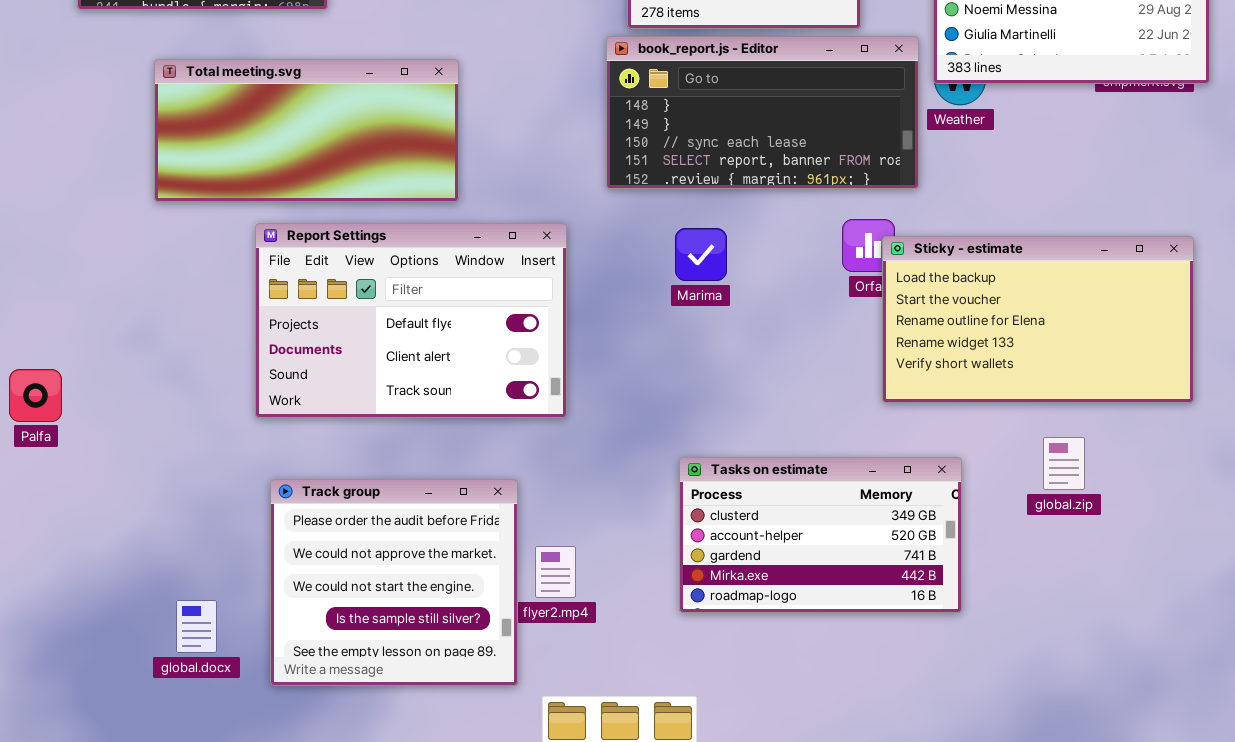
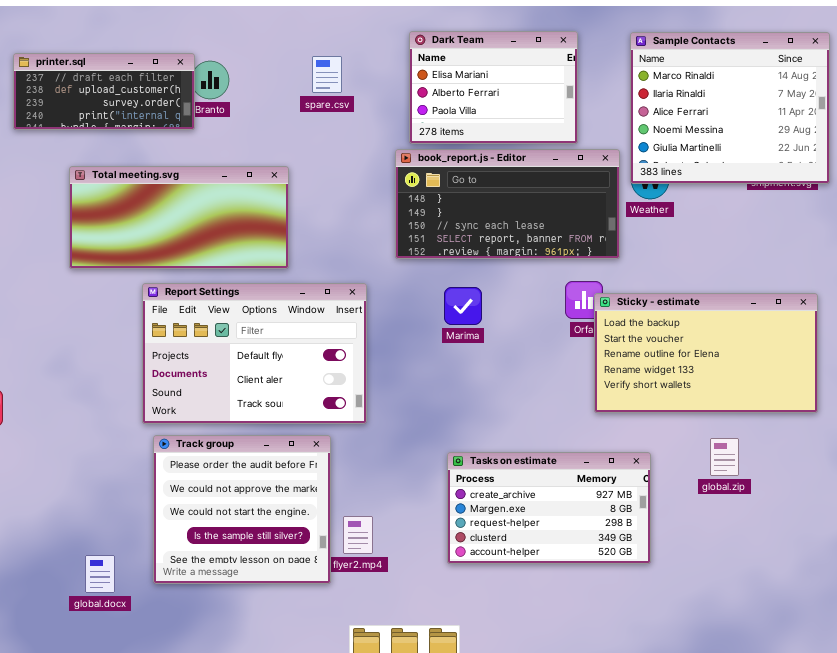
Tasks on estimate: [679,457,962,613] -> [447,452,651,564], scrolled up 3 rows
Track group: [270,479,518,686] -> [153,435,331,584], moved

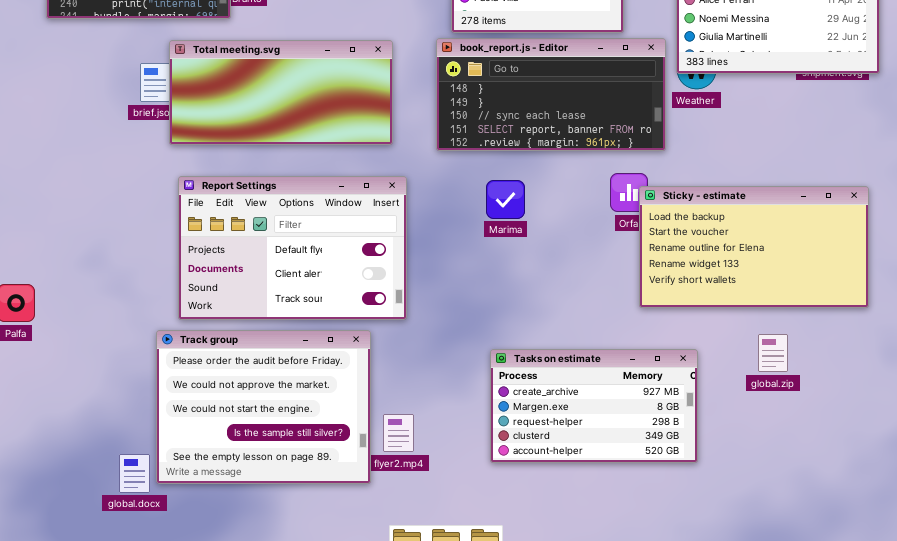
Total meeting.svg: [69,166,289,269] -> [169,40,393,145], moved
Track group: [153,435,331,584] -> [156,330,371,484], resized

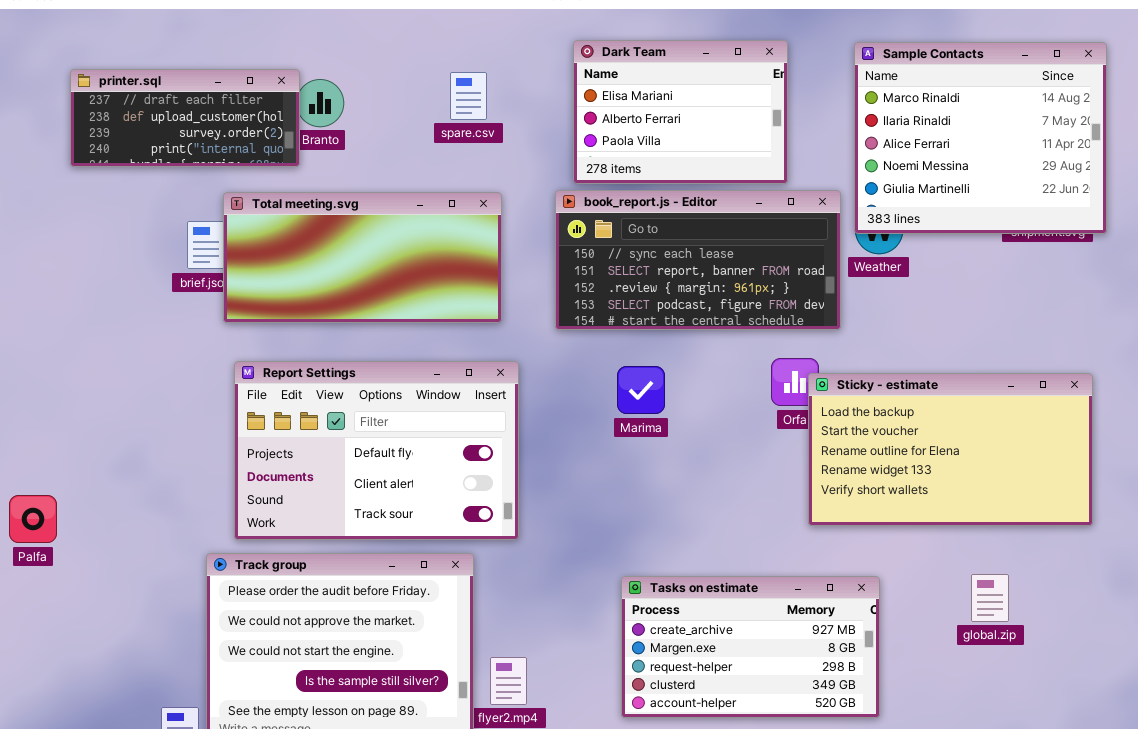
book_report.js - Editor: [436,38,666,151] -> [555,190,841,330], scrolled down 2 rows
global.zip: [758,334,788,372] -> [971,574,1009,622], moved

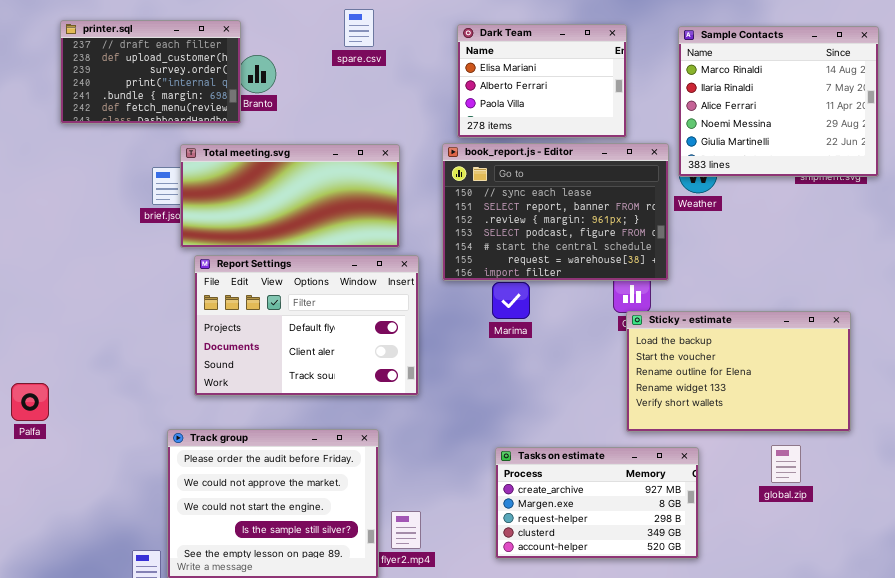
printer.sql: [70,69,300,167] -> [60,20,241,124], resized
spare.csv: [450,72,487,120] -> [344,9,374,47], moved
book_report.js - Editor: [555,190,841,330] -> [442,143,669,281], resized
Report Settings: [234,361,519,540] -> [194,255,419,396], moved
Sticky - estimate: [808,373,1093,526] -> [626,311,851,432], moved

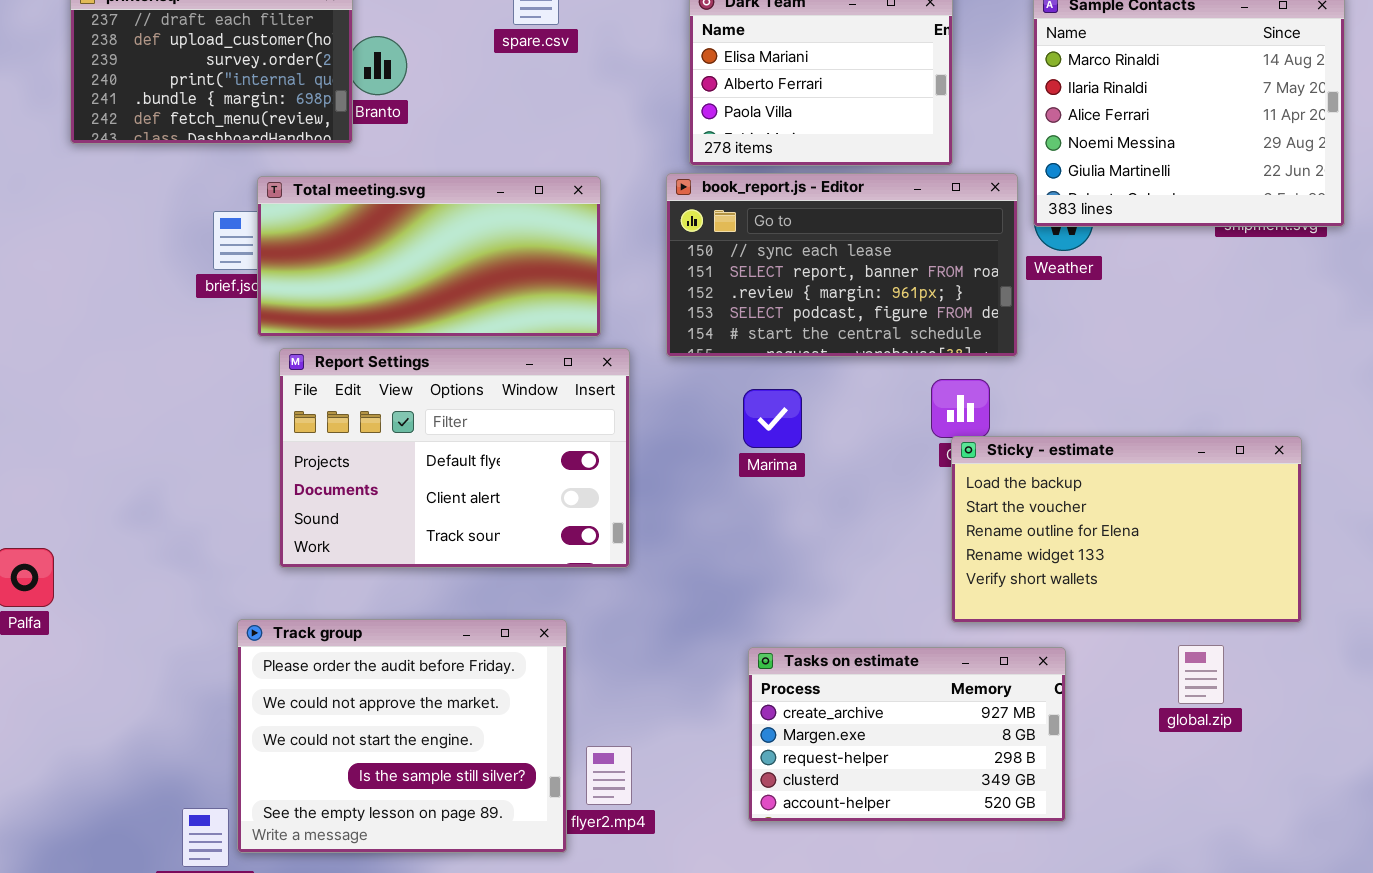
book_report.js - Editor: [442,143,669,281] -> [666,173,1018,357], resized

